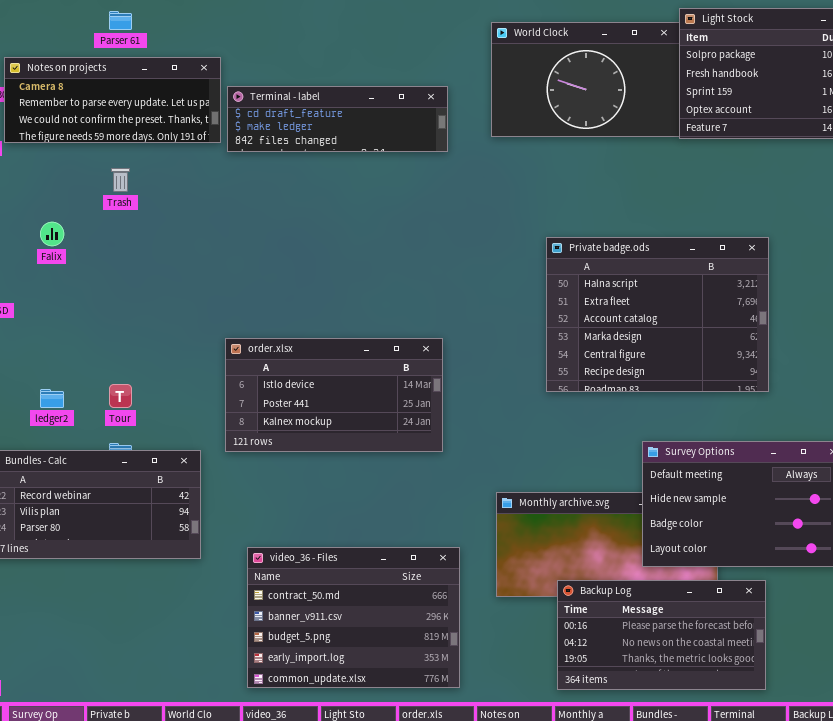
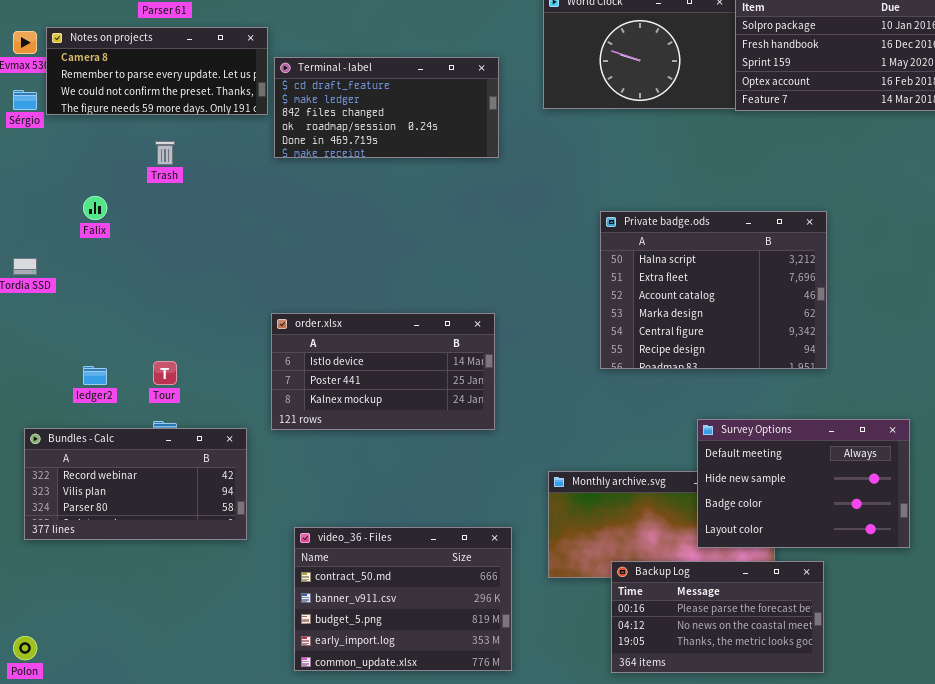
Terminal - label: [227,86,448,152] -> [274,57,499,158], resized

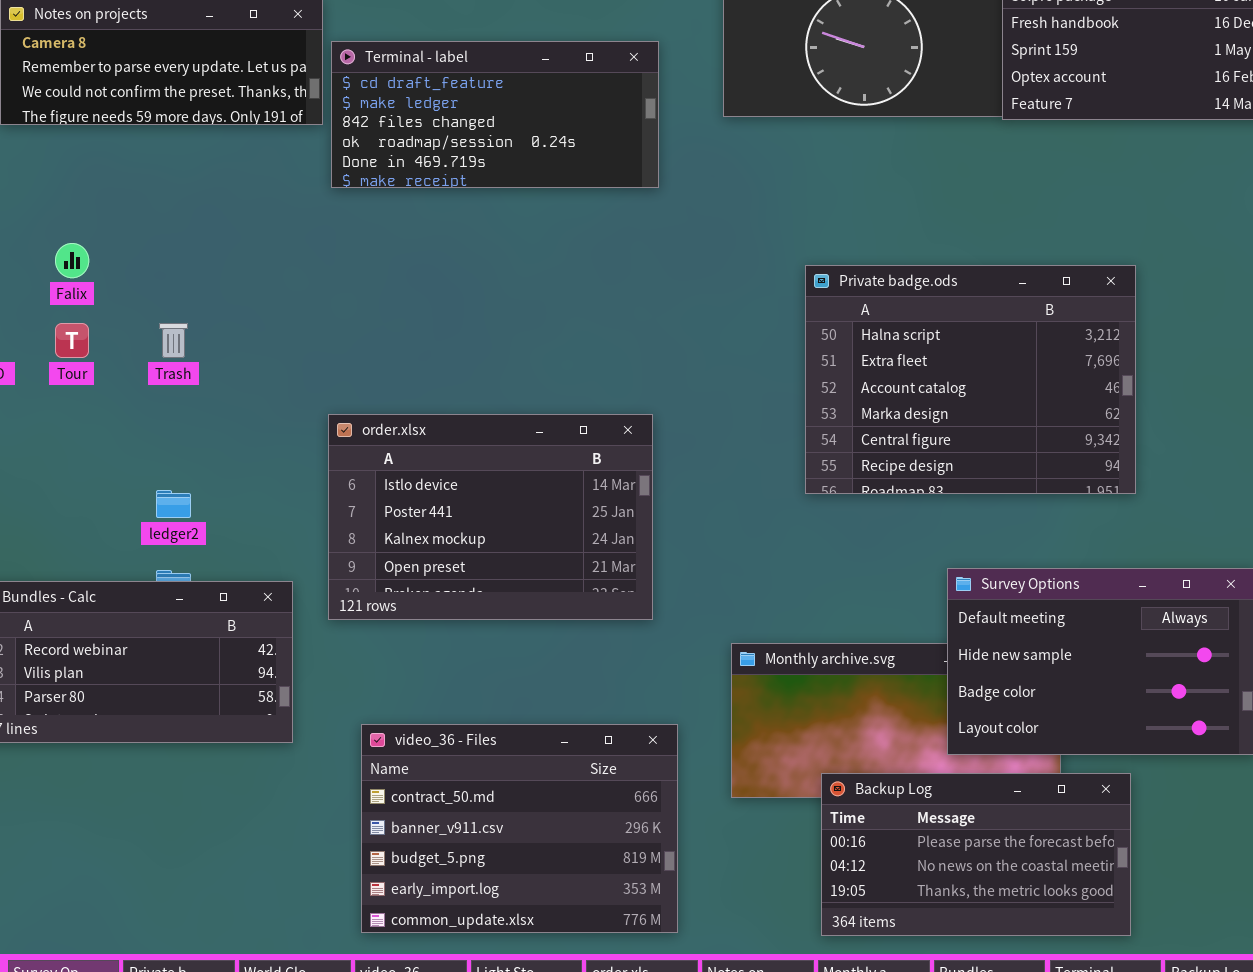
Trash: [155,141,175,165] -> [159,323,188,358], moved
order.xlsx: [271,313,495,430] -> [328,414,653,620], resized
Tour: [153,361,177,385] -> [55,323,89,358], moved
ledger2: [83,366,107,385] -> [156,490,191,518], moved

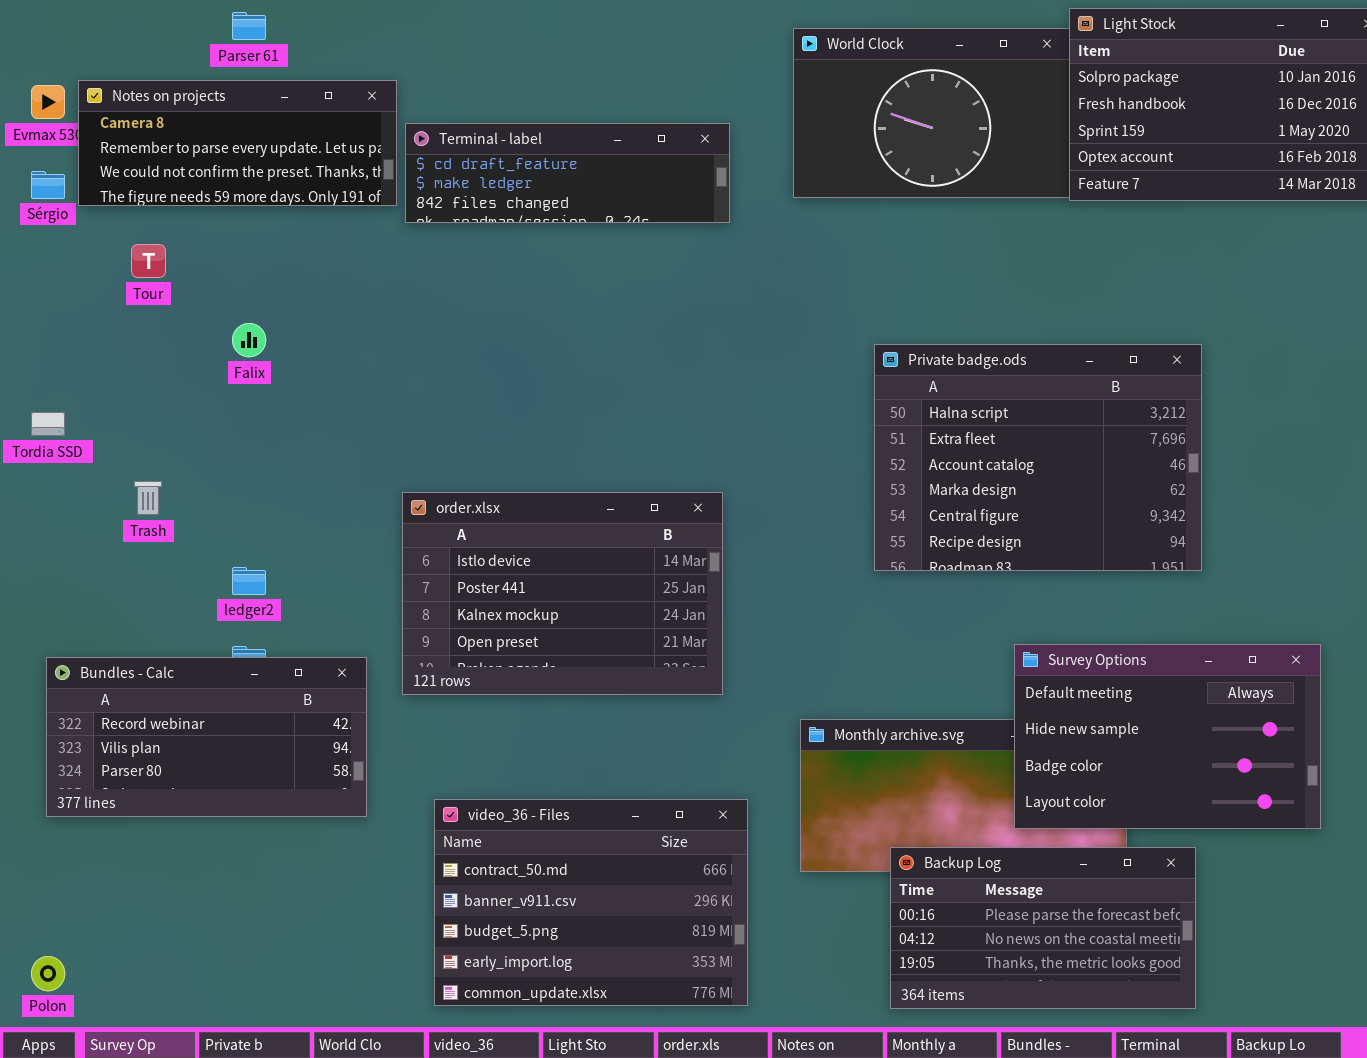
Terminal - label: [331,41,659,188] -> [405,123,730,223], resized
Falix: [55,243,89,278] -> [232,323,266,357], moved
Tour: [55,323,89,358] -> [131,244,166,278], moved
Trash: [159,323,188,358] -> [134,481,162,515], moved

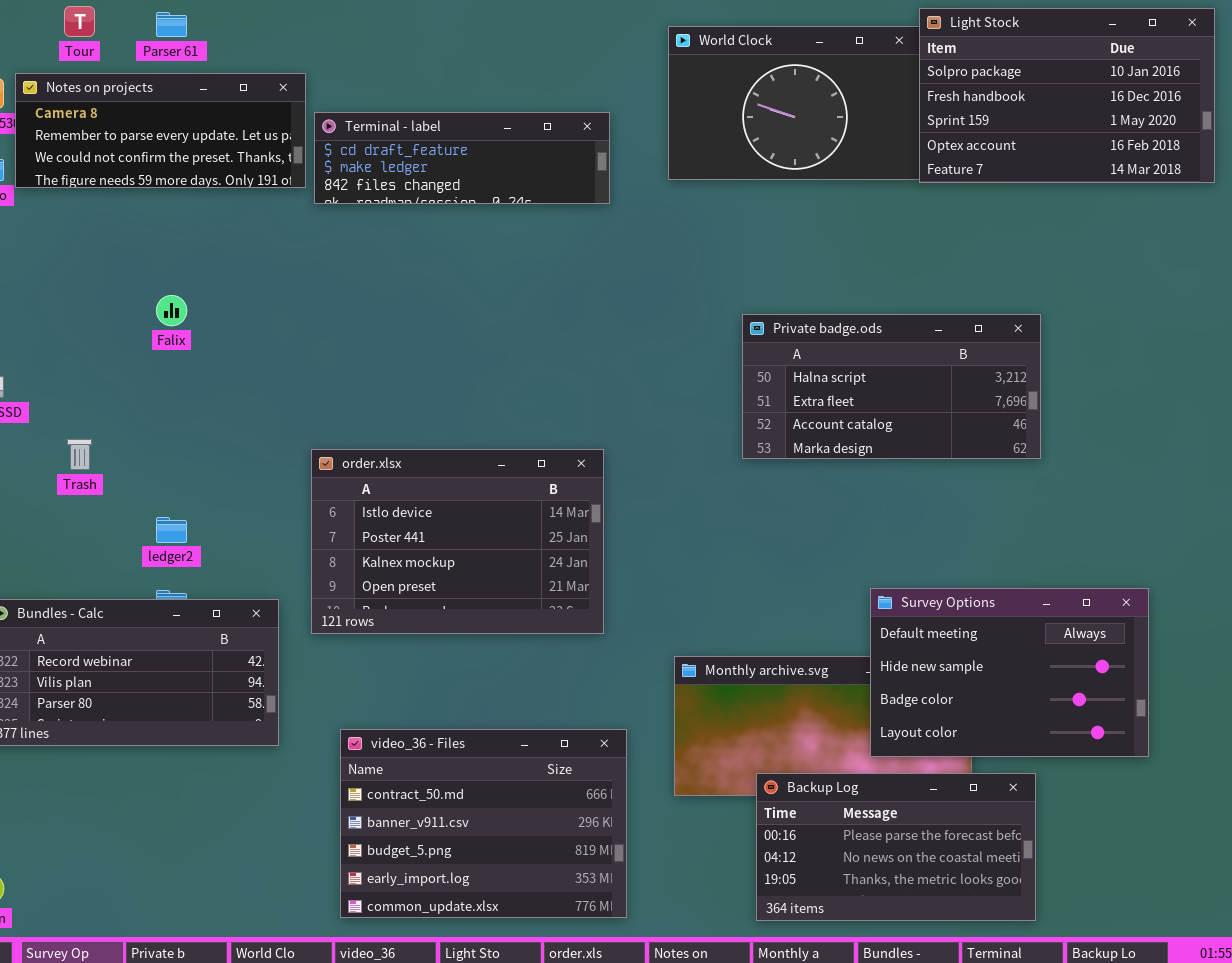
Tour: [131,244,166,278] -> [64,6,95,37], moved
Private badge.ods: [874,344,1202,571] -> [742,314,1041,459], resized

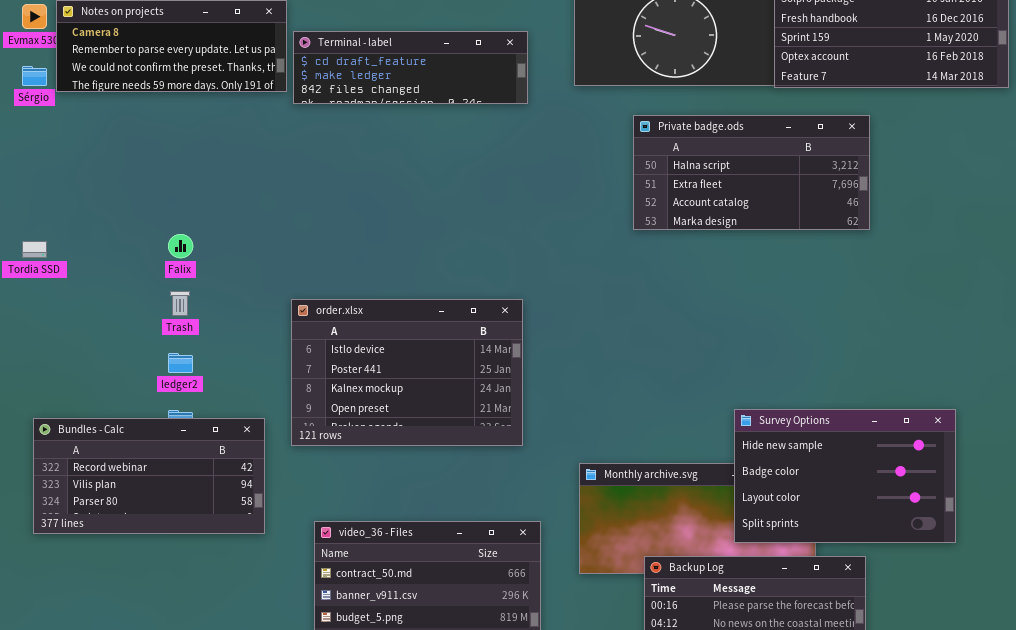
Falix: [156,295,187,326] -> [168,234,193,258], moved
Private badge.ods: [742,314,1041,459] -> [633,115,870,230], moved
Trash: [67,439,92,470] -> [170,291,190,316], moved
Survey Options: [870,588,1149,757] -> [734,409,956,543], scrolled down 1 row

